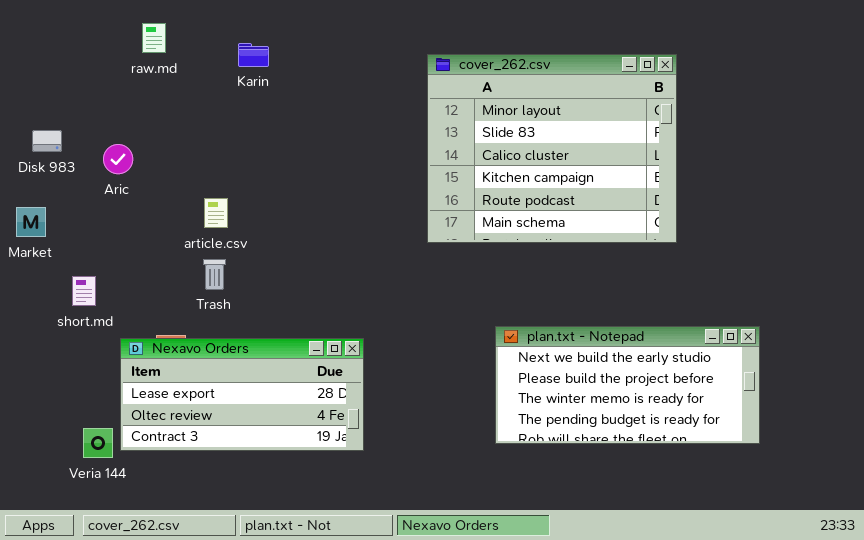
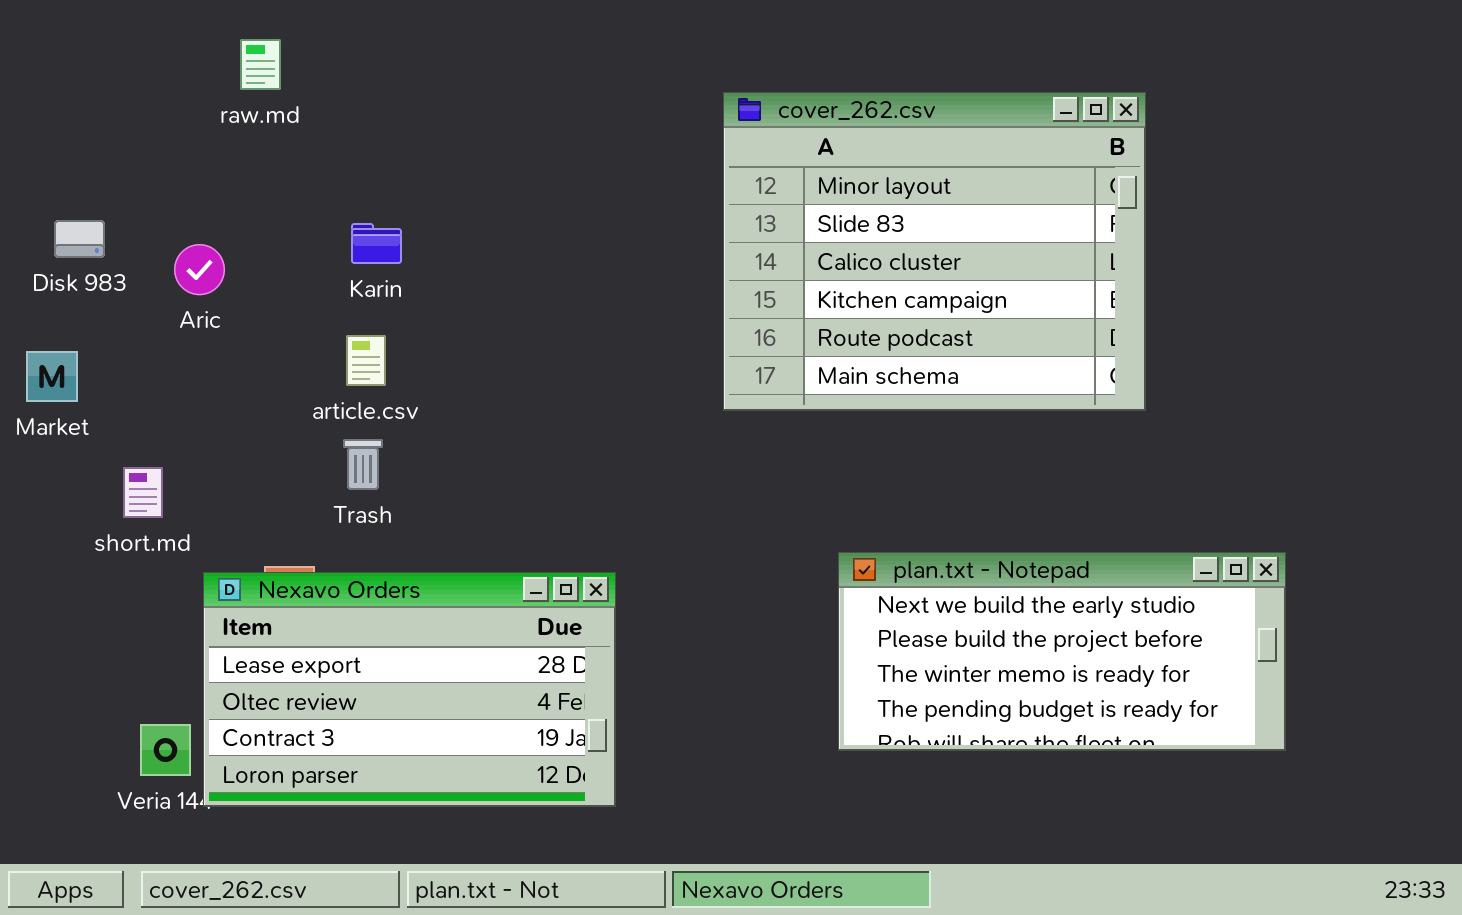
Karin: [238,43,269,67] -> [351,223,402,264], moved
Nexavo Orders: [120,338,364,451] -> [203,572,616,807], resized

